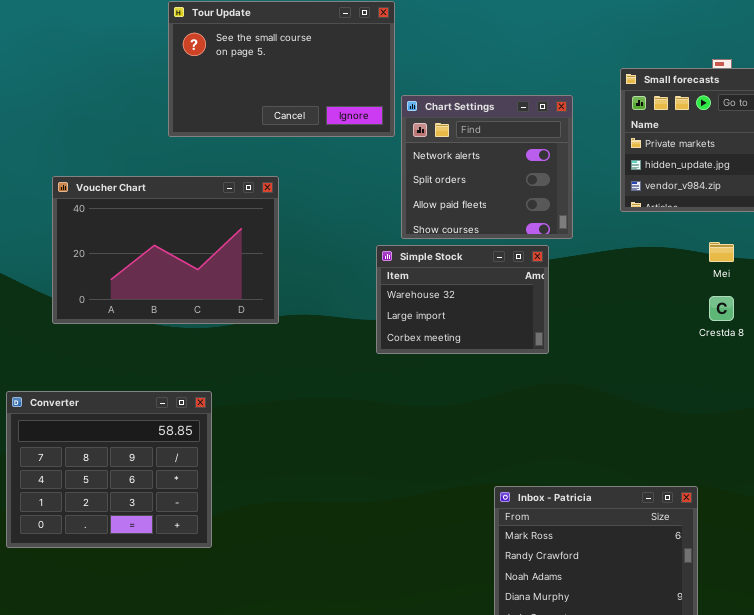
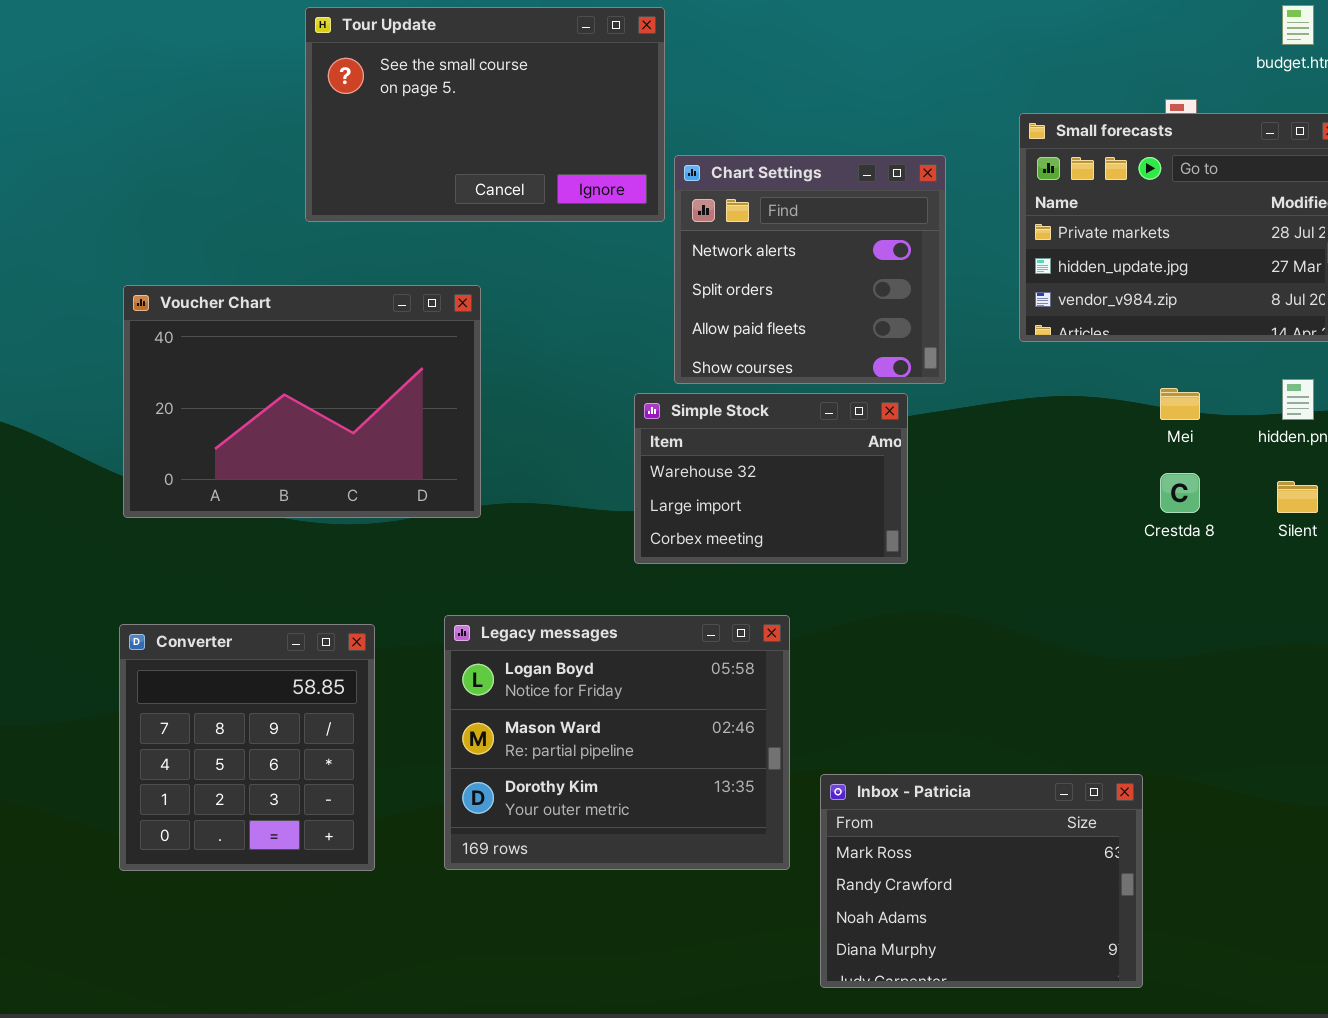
Legacy messages: none -> [444,615,790,870], opened
Converter: [6,391,212,548] -> [119,624,375,871], resized

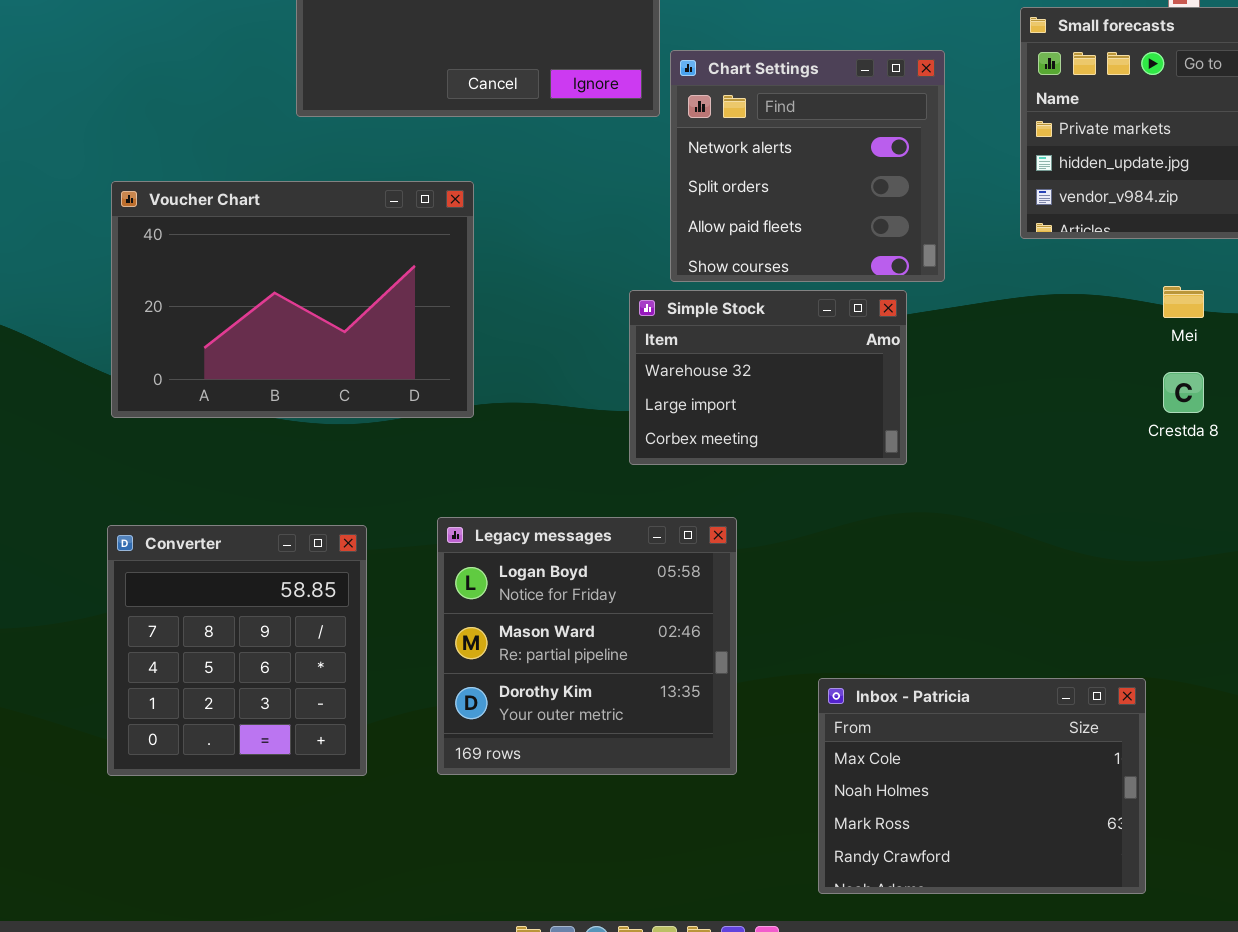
Legacy messages: [444,615,790,870] -> [437,517,737,775], resized
Inbox - Patricia: [820,774,1143,988] -> [818,678,1146,894], scrolled up 2 rows

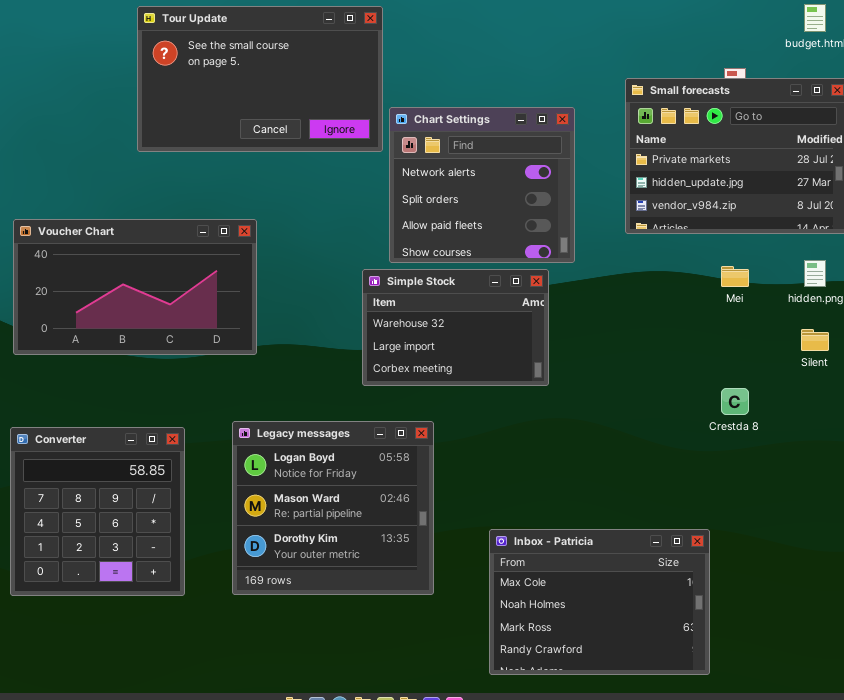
Voucher Chart: [111,181,474,418] -> [13,219,257,355], resized
Crestda 8: [1163,372,1204,413] -> [721,388,749,415], moved

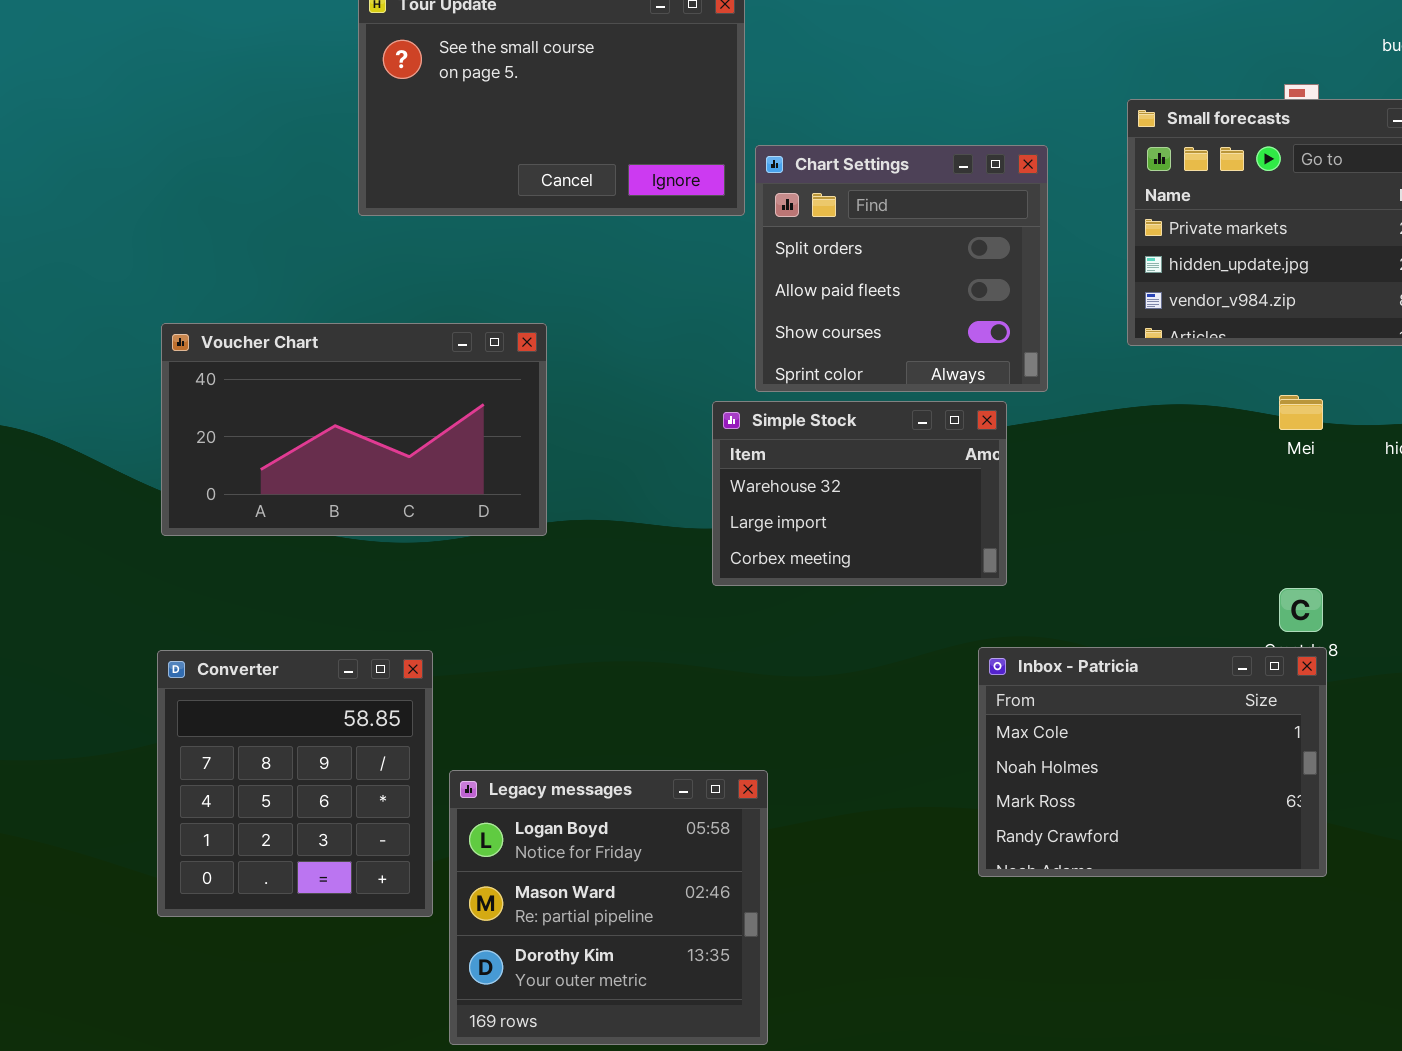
Chart Settings: [389,107,575,263] -> [755,145,1048,392], scrolled down 1 row
Legacy messages: [232,421,434,595] -> [449,770,768,1045], moved
Inbox - Patricia: [489,529,710,675] -> [978,647,1327,877], moved

